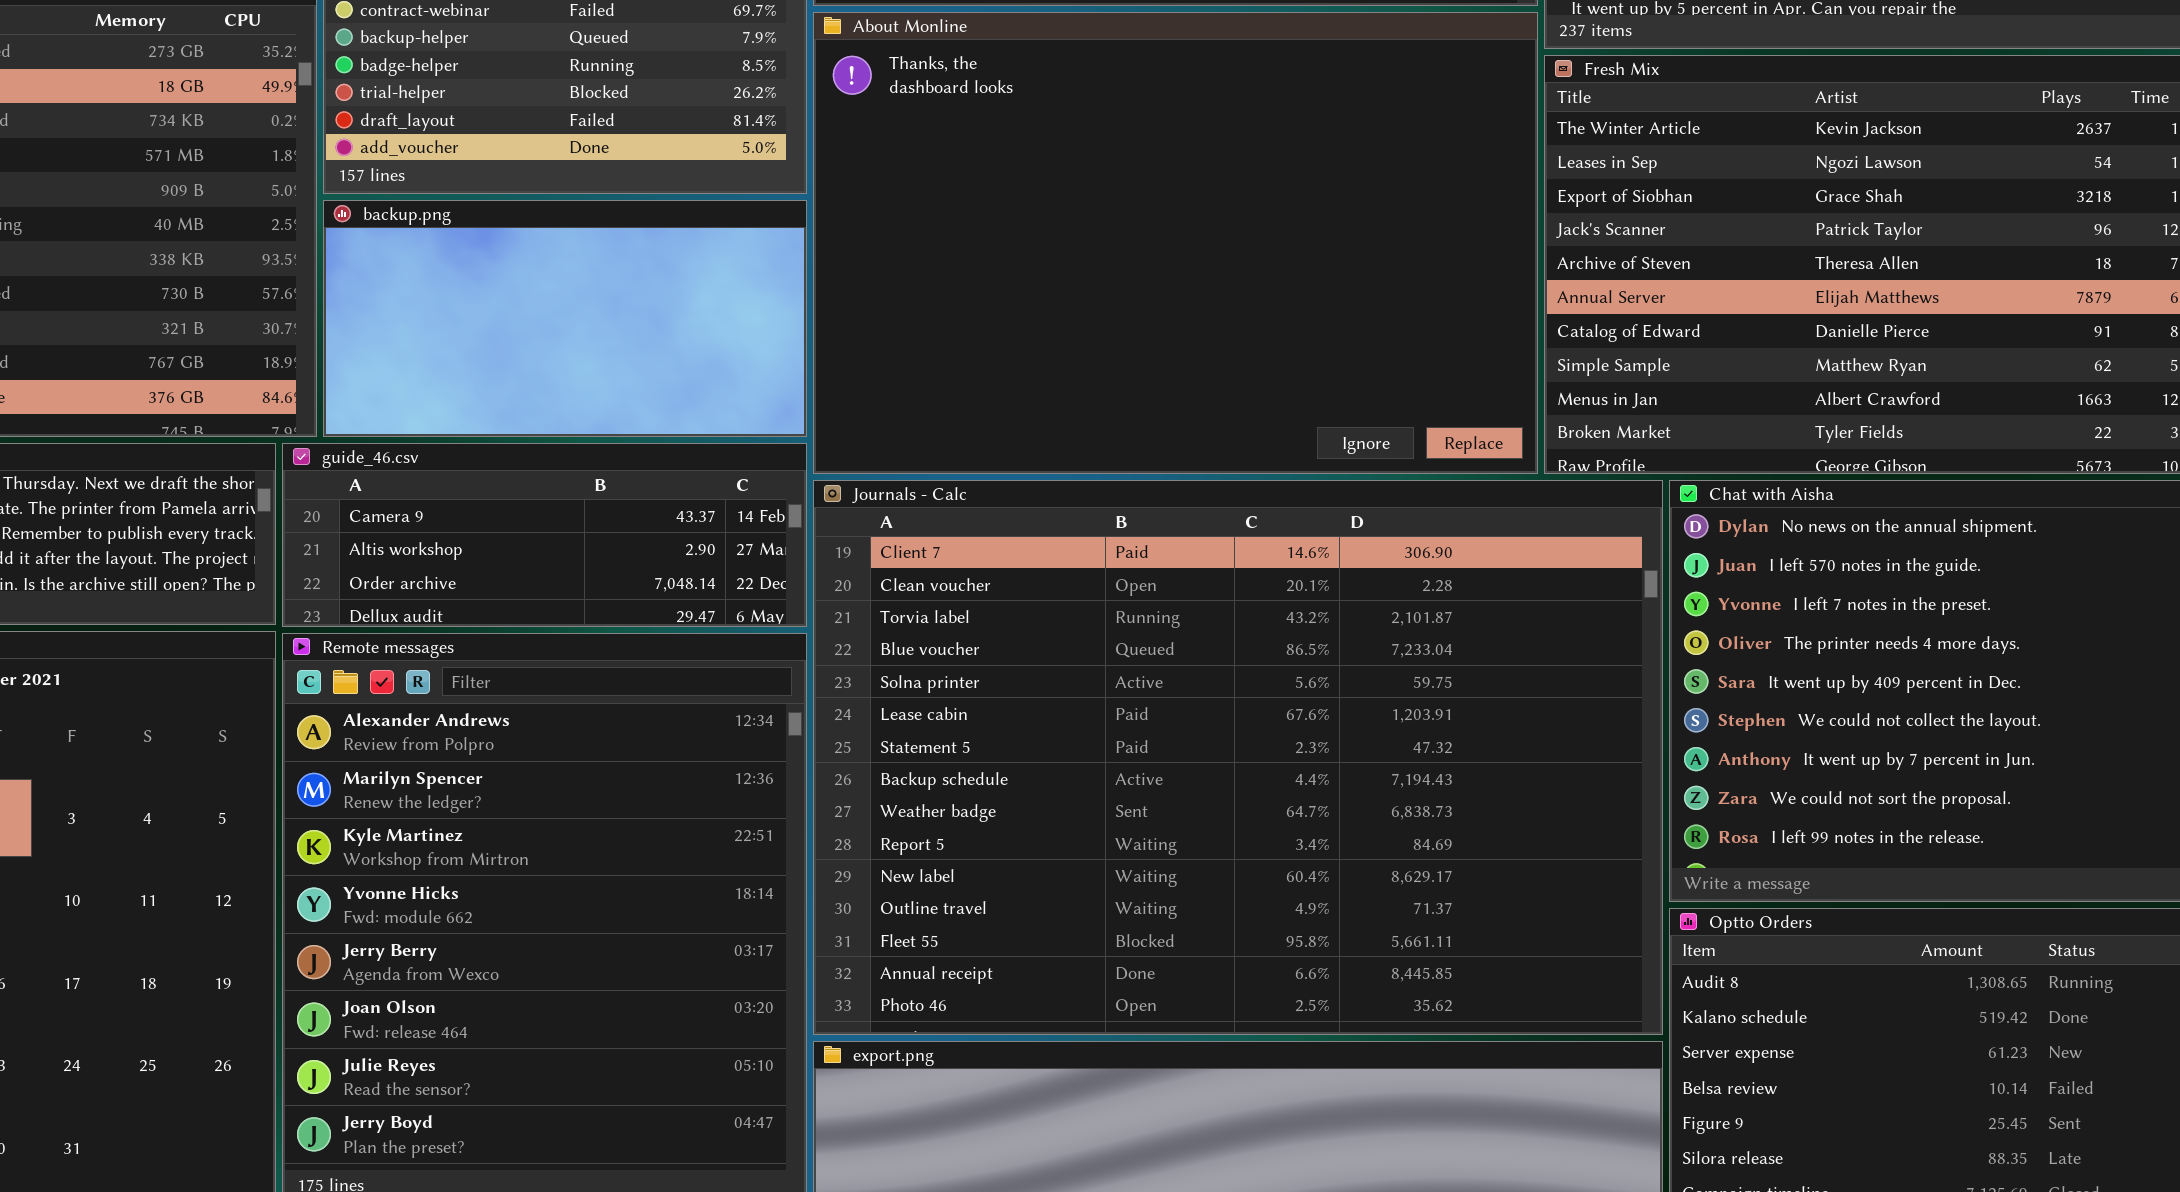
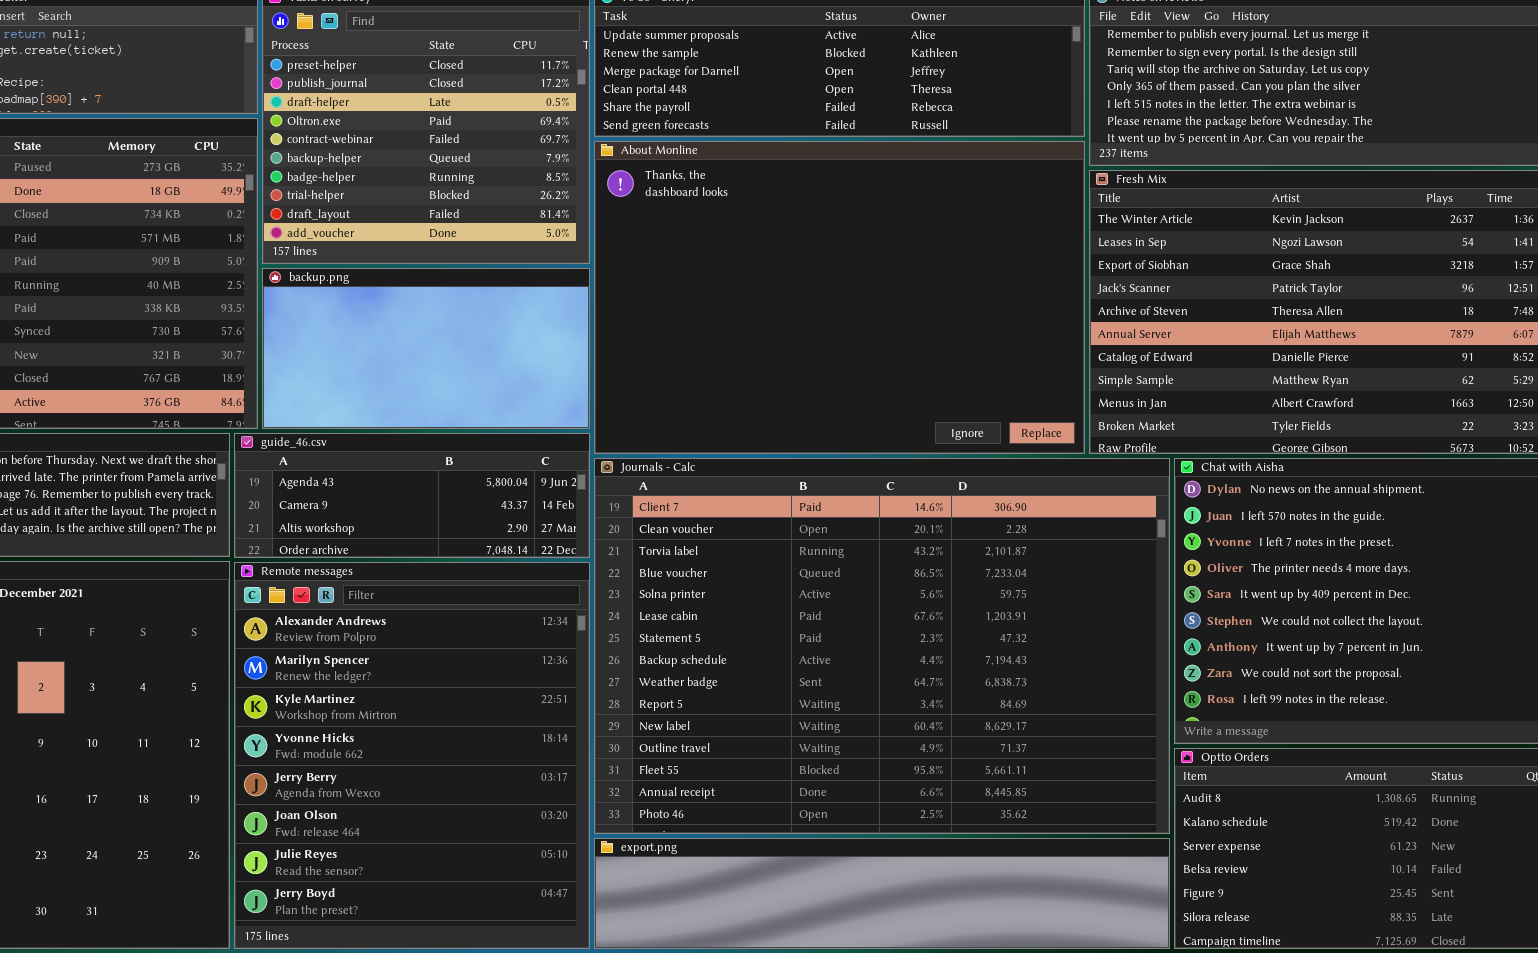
guide_46.csv: [282,443,807,627] -> [234,433,590,558], scrolled up 1 row

